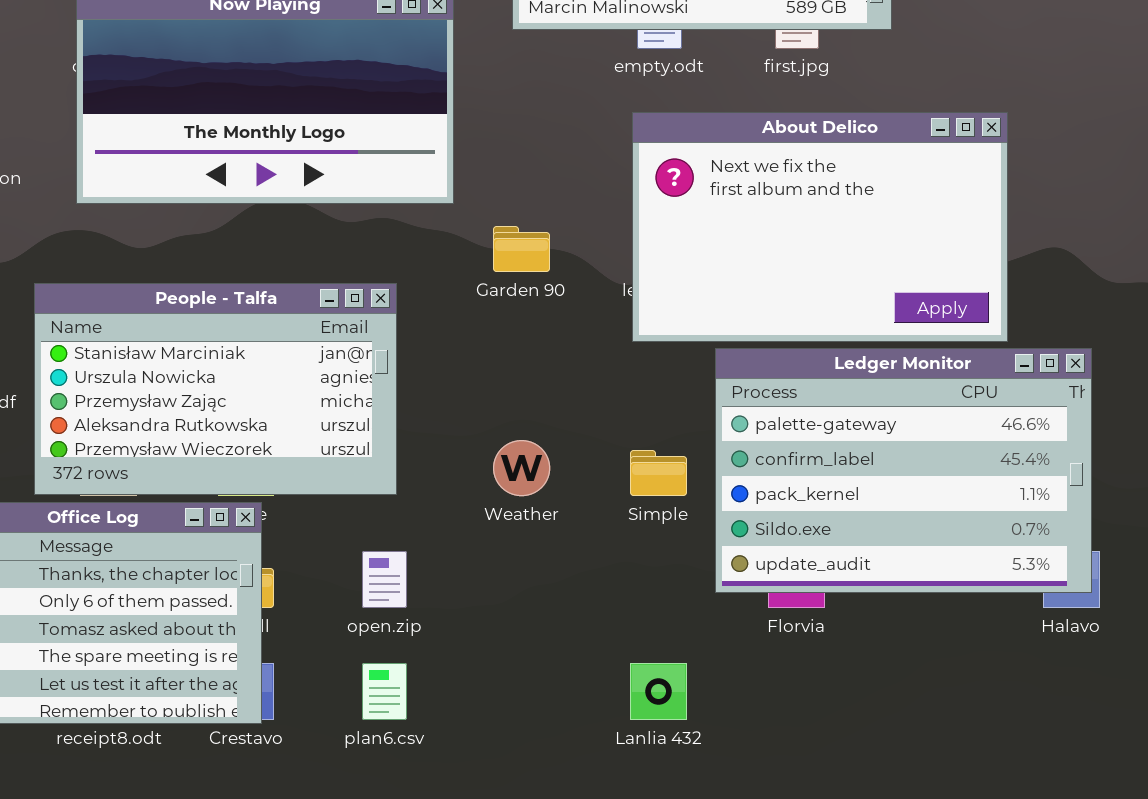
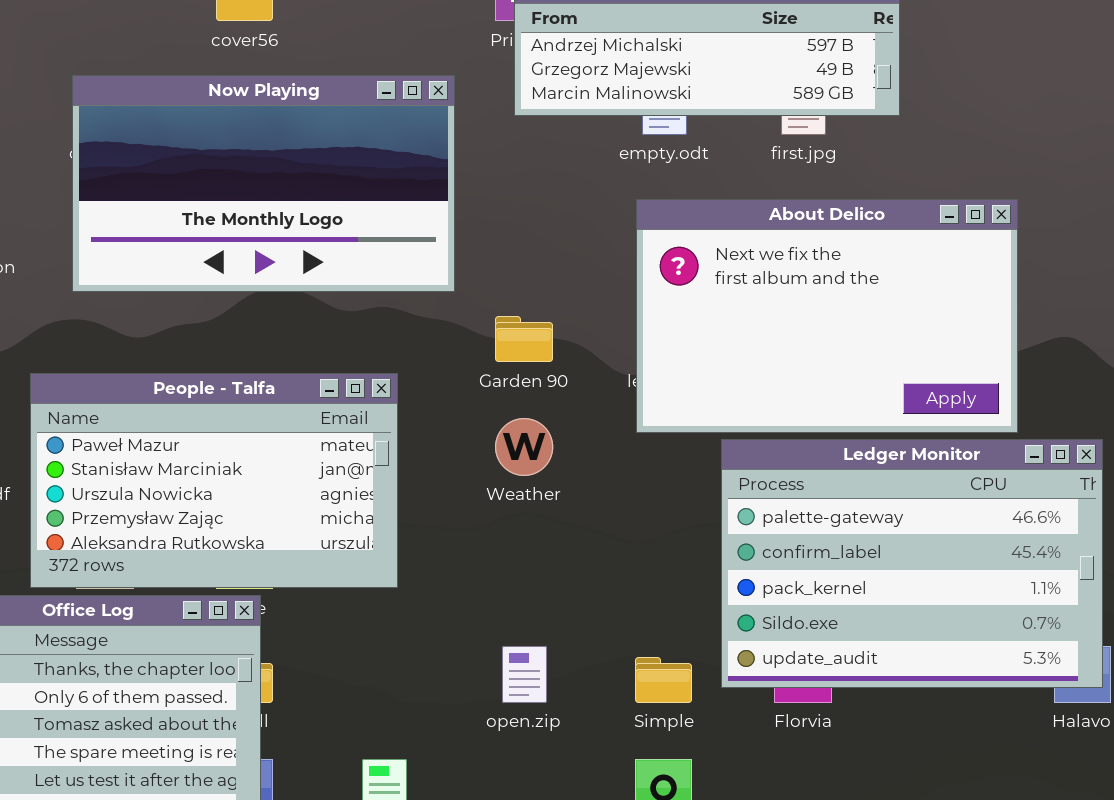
People - Talfa: [34,283,397,495] -> [30,373,398,588], scrolled up 1 row
Weather: [493,440,550,496] -> [495,418,553,476], moved
Simple: [630,450,687,496] -> [635,657,692,703], moved
open.zip: [362,551,407,608] -> [502,646,547,703], moved

